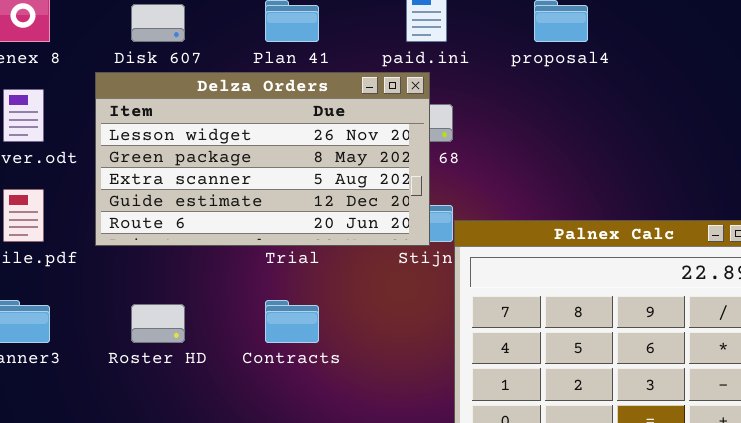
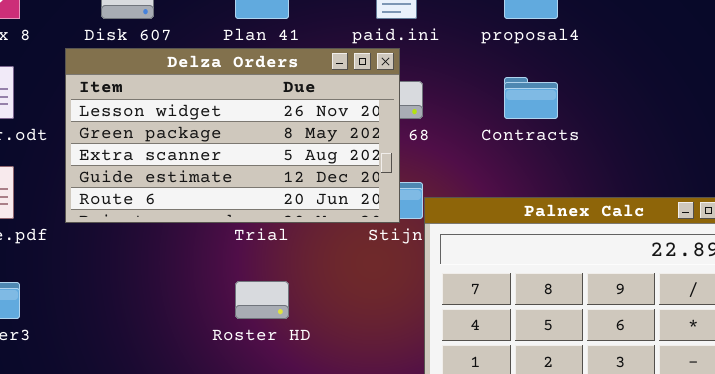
Contracts: [265,300,319,343] -> [504,77,558,119], moved
Roster HD: [131,304,185,343] -> [235,281,289,319], moved

